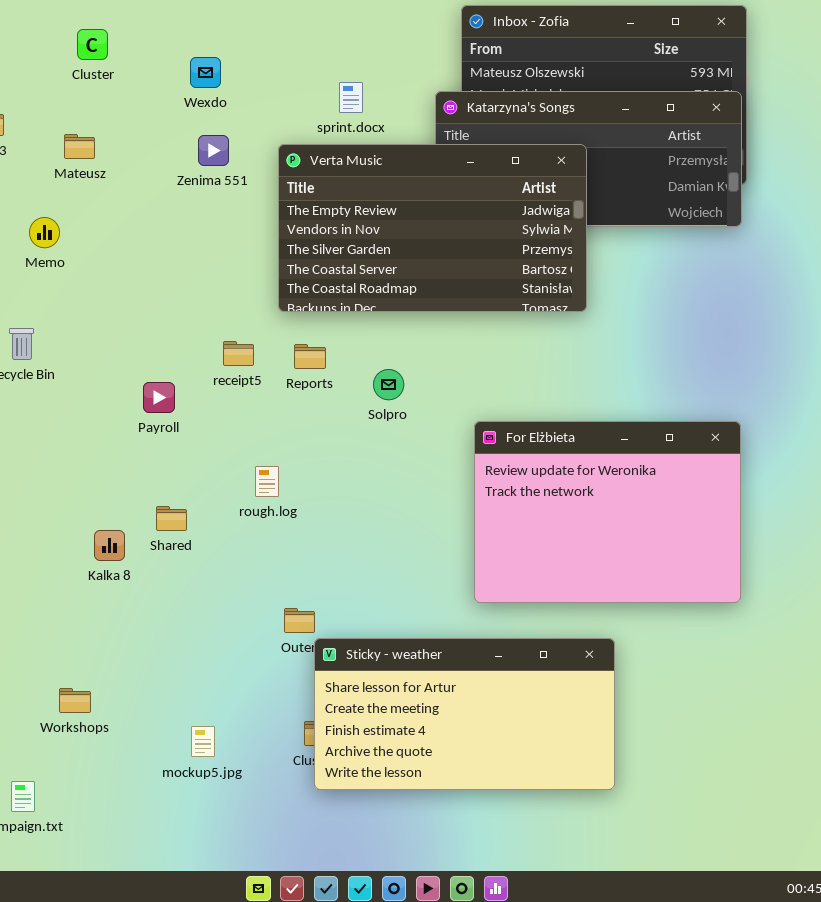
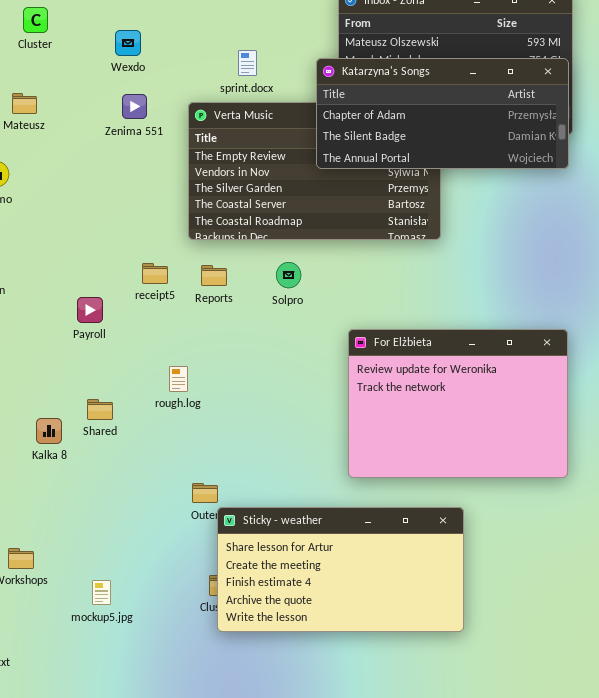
Katarzyna's Songs: [435,91,742,227] -> [316,58,569,169], raised
Solpro: [373,369,404,400] -> [276,262,301,288], moved
mockup5.jpg: [191,726,215,757] -> [92,580,111,605], moved

